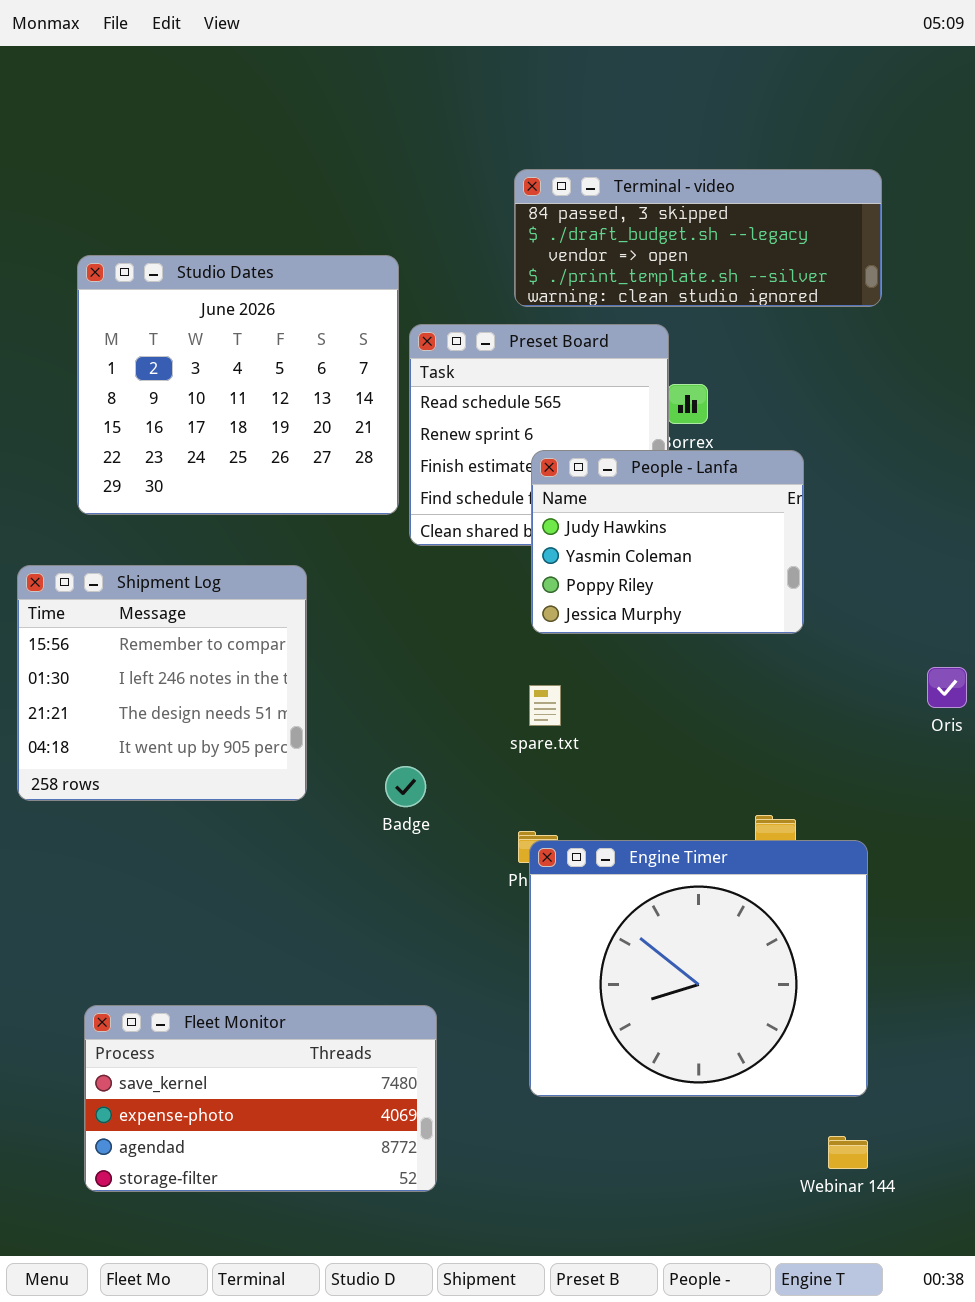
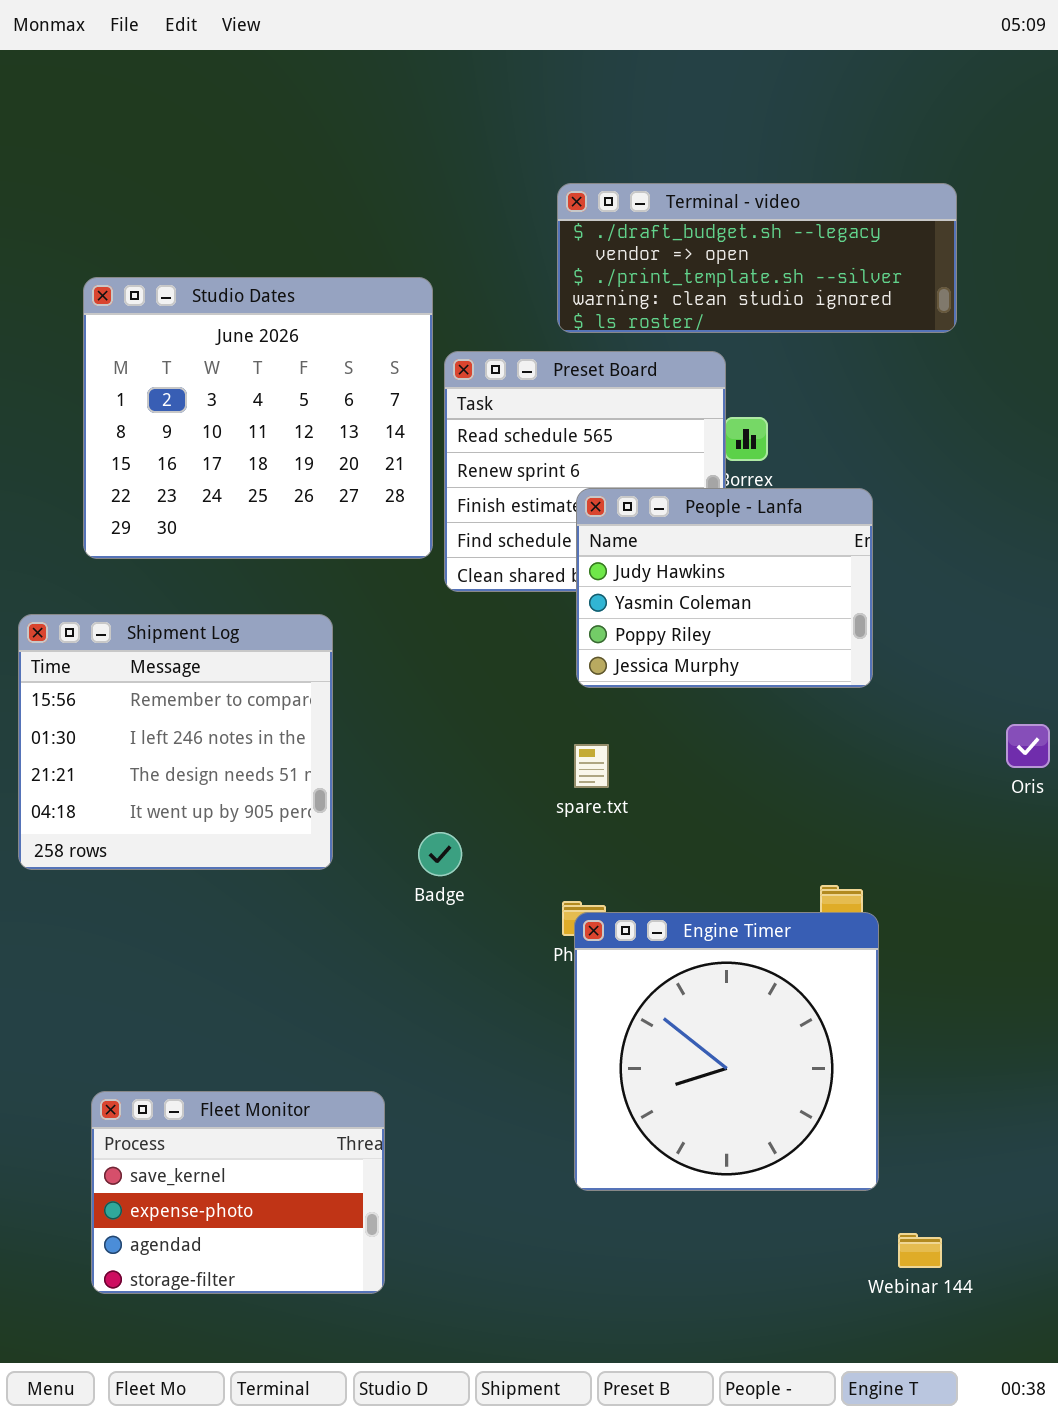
Terminal - video: [514,169,882,307] -> [557,183,957,333], scrolled down 1 row
Engine Timer: [529,840,868,1097] -> [574,912,879,1191], resized
Fleet Monitor: [84,1005,437,1192] -> [91,1091,385,1294], resized

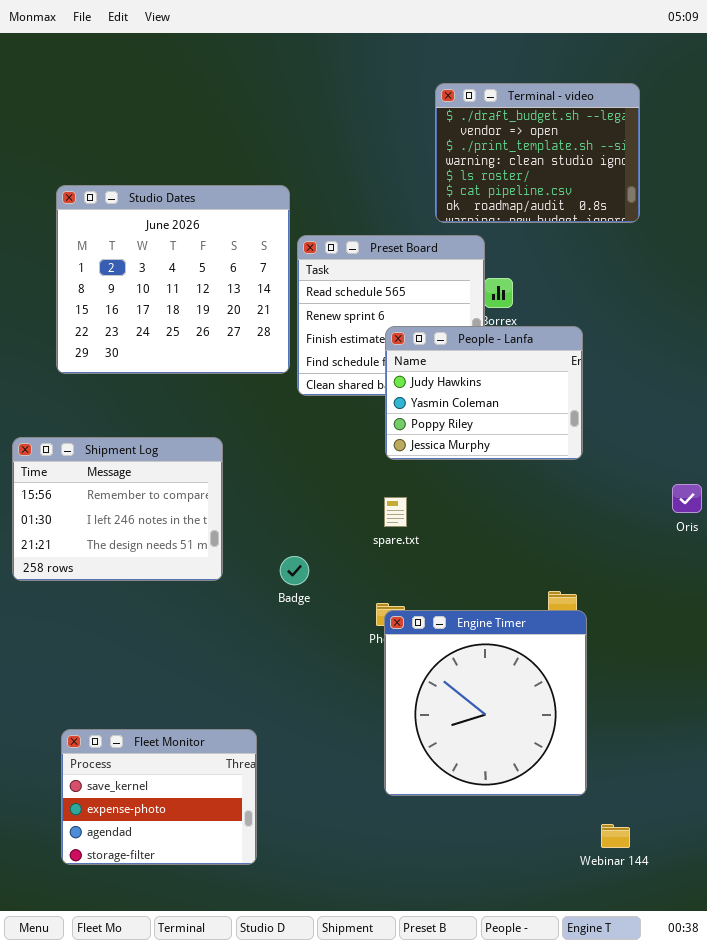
Terminal - video: [557,183,957,333] -> [435,83,640,223], resized
Shipment Log: [18,614,333,870] -> [12,437,223,581], resized

